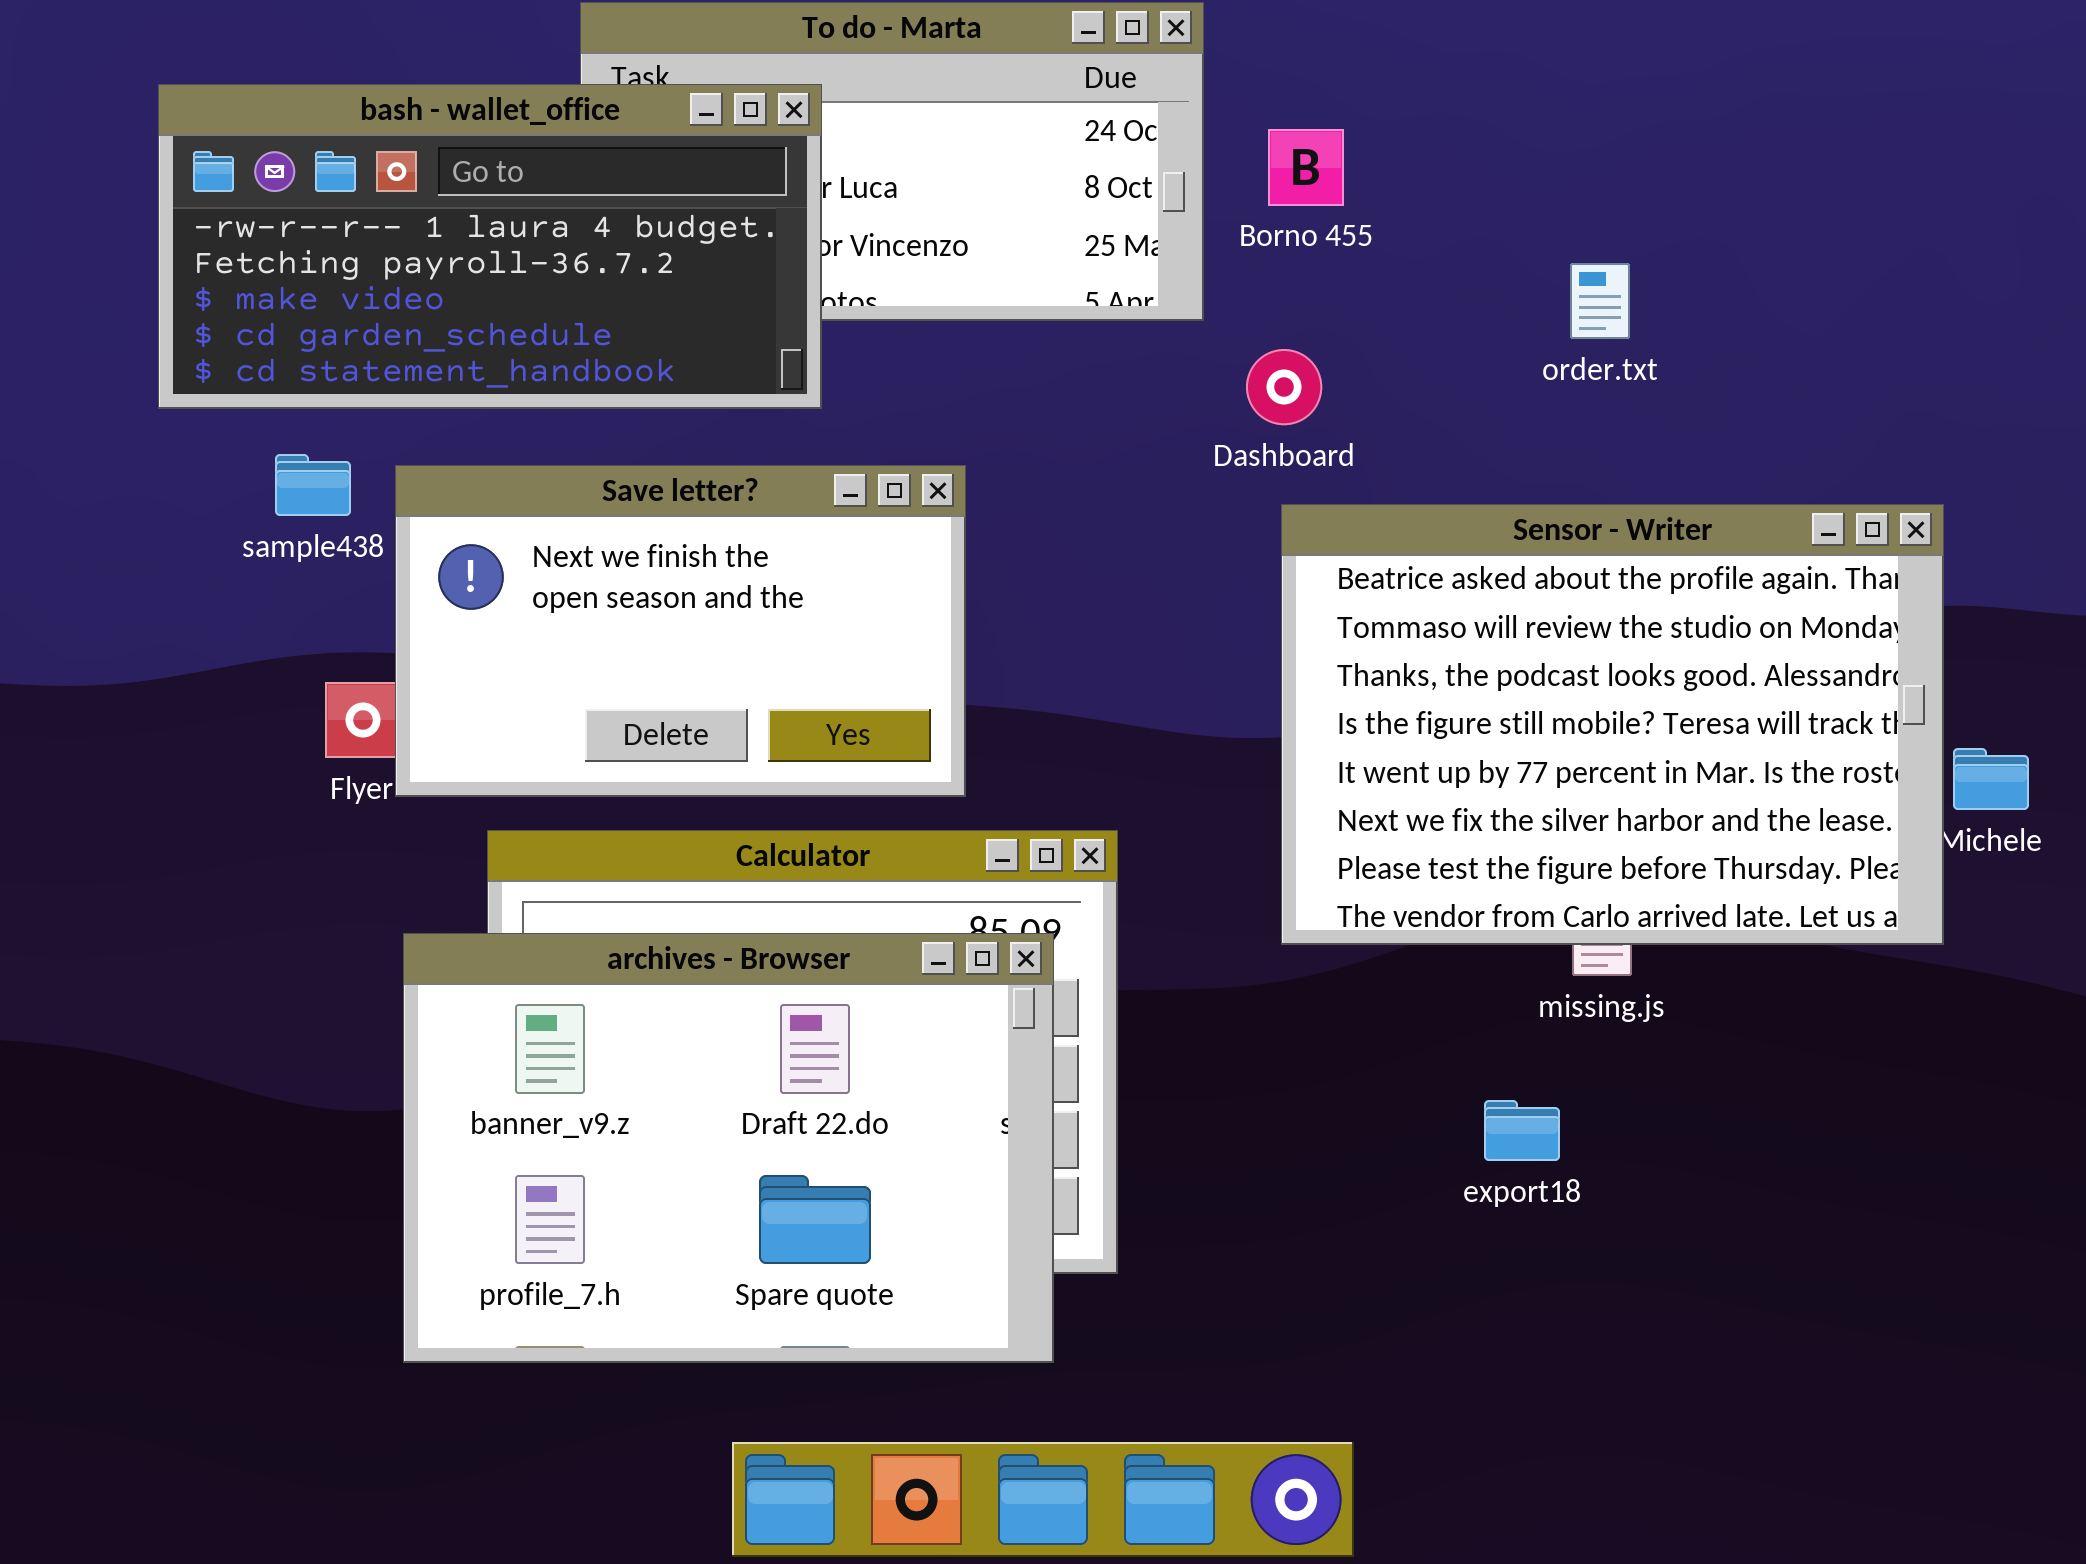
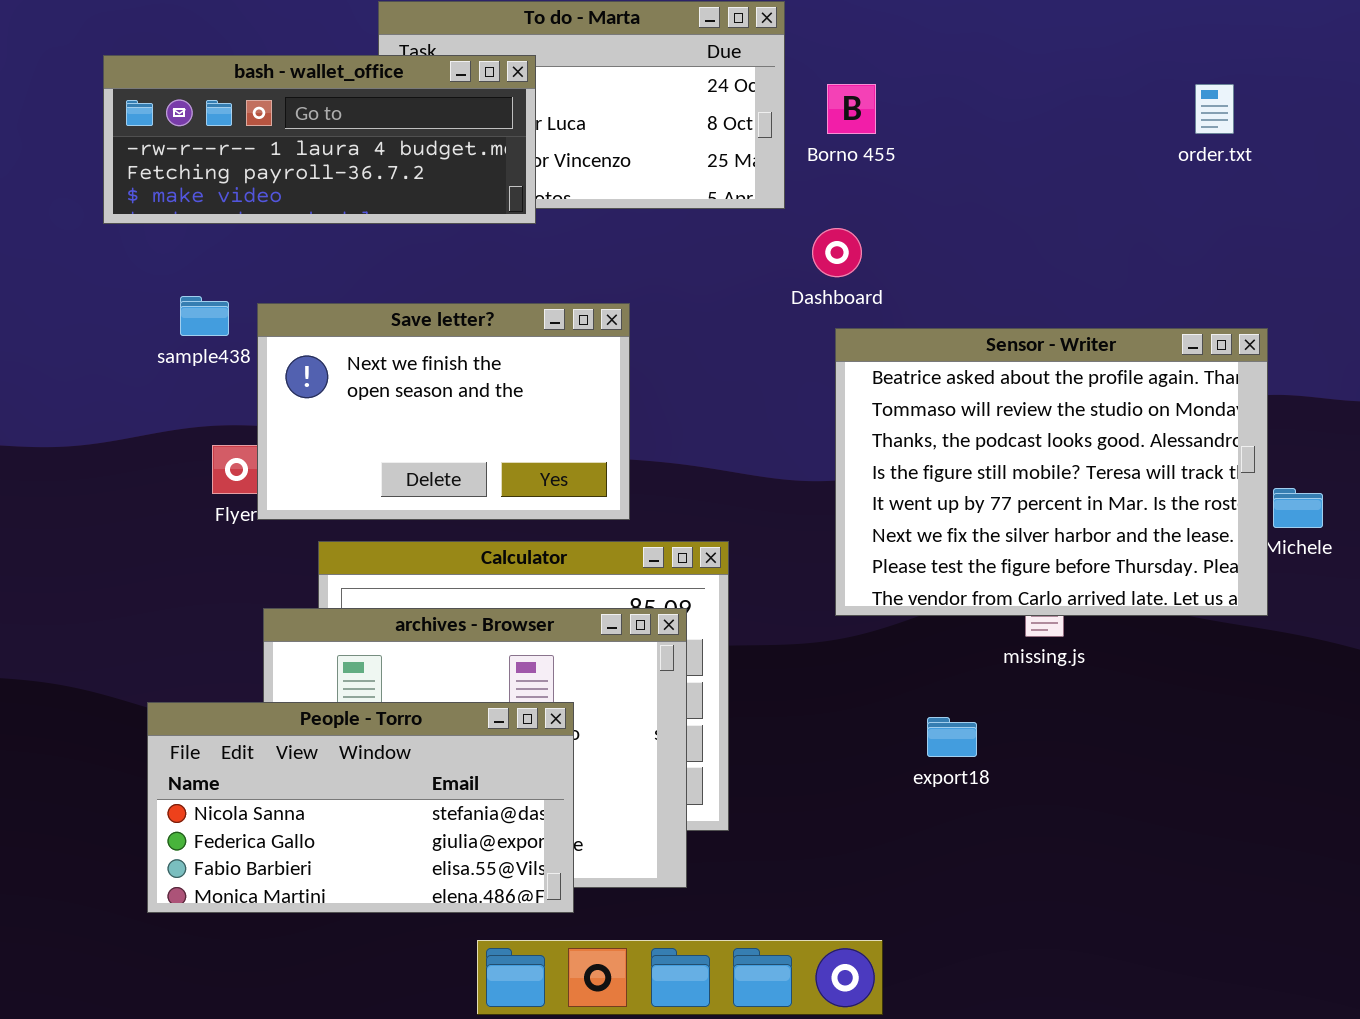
bash - wallet_office: [158,84,822,409] -> [103,55,536,224], resized
order.txt: [1570,263,1630,339] -> [1195,84,1234,134], moved
People - Torro: none -> [147,702,574,913], opened
export18: [1484,1100,1560,1161] -> [927,717,977,757], moved

